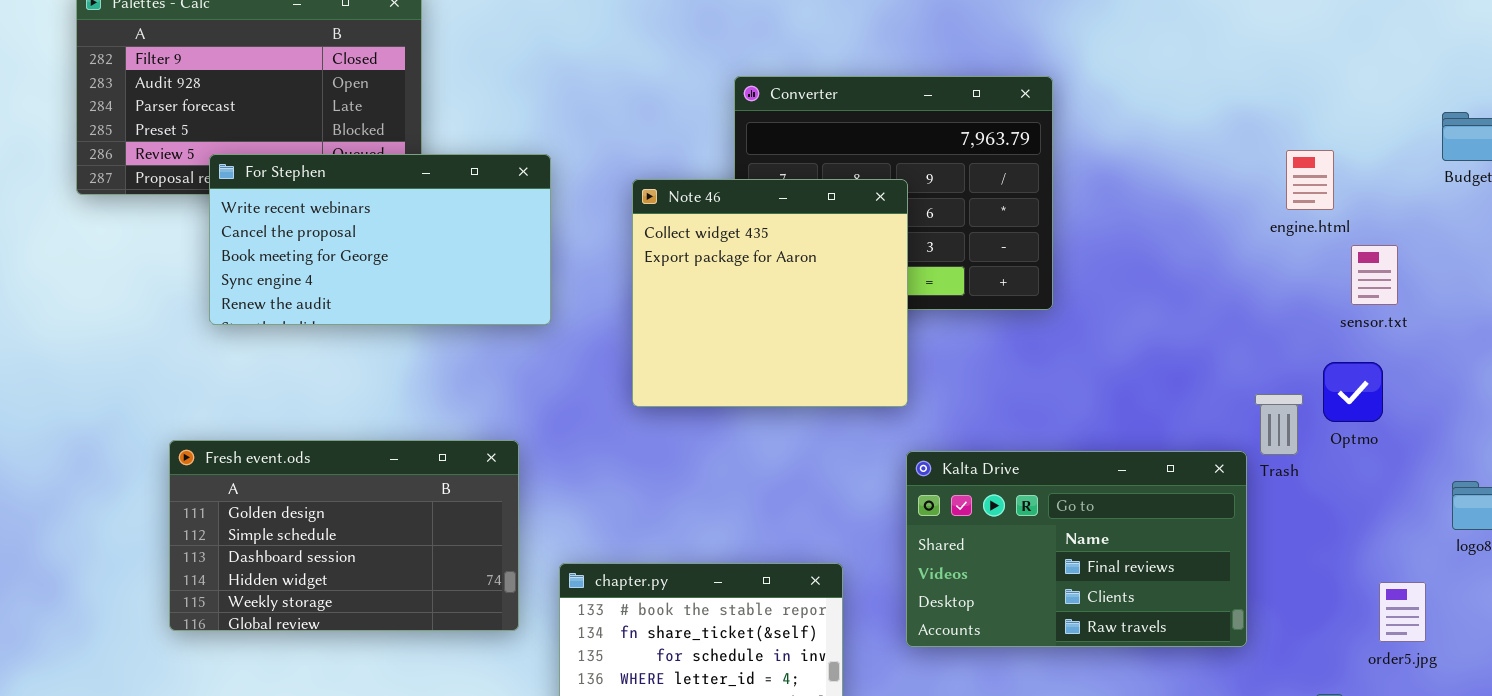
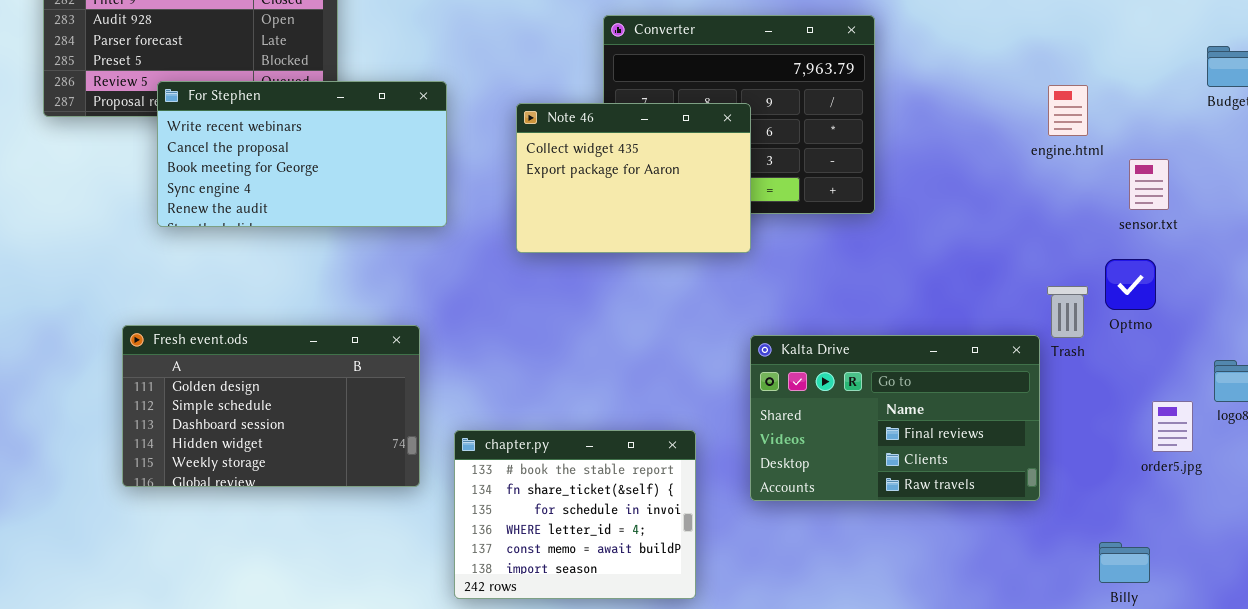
engine.html: [1286,150,1334,210] -> [1048,85,1088,136], moved
Note 46: [632,179,908,407] -> [516,103,751,253], resized
order5.jpg: [1379,582,1426,642] -> [1152,401,1193,452], moved

